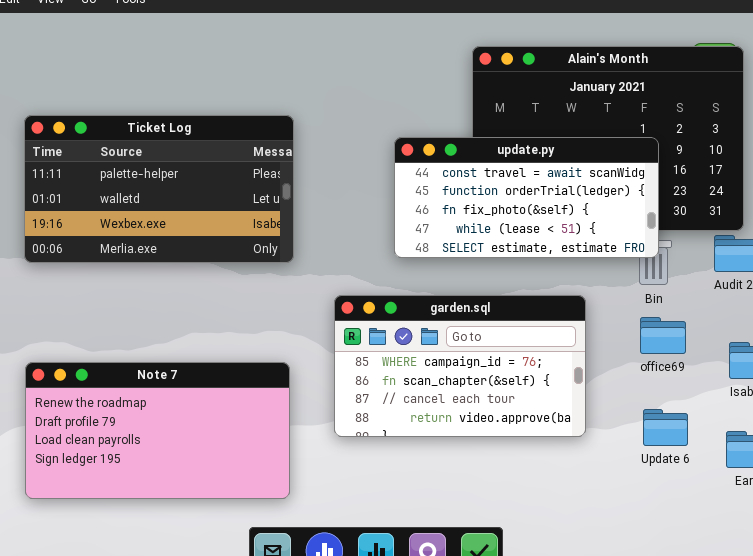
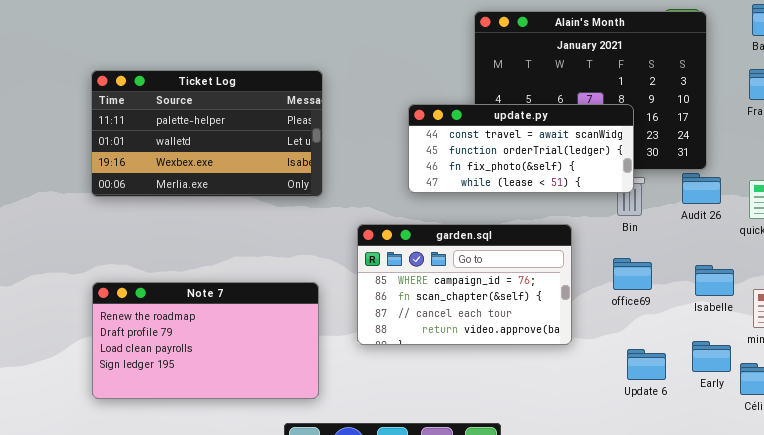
update.py: [394,137,659,258] -> [408,104,634,193], resized
office69: [640,317,686,354] -> [613,258,652,290], moved
Update 6: [643,409,688,446] -> [627,349,666,380], moved

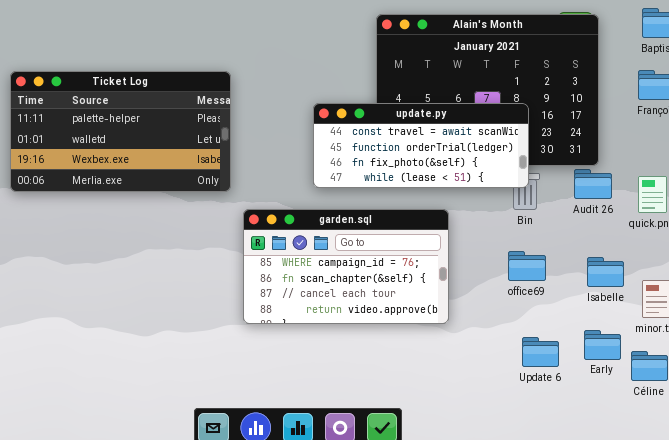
garden.sql: [357,224,572,345] -> [243,209,449,324], moved
Note 7: [92,282,319,399] -> none, closed

